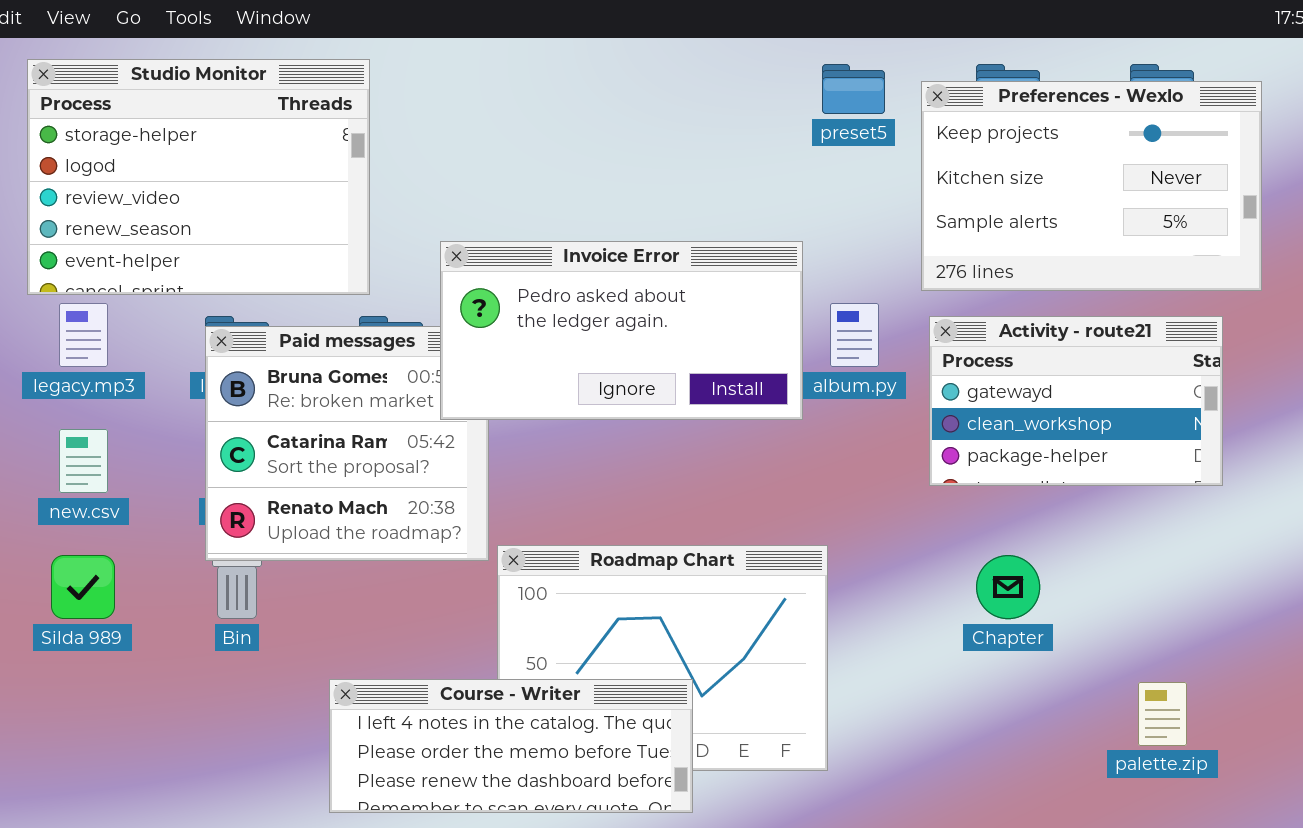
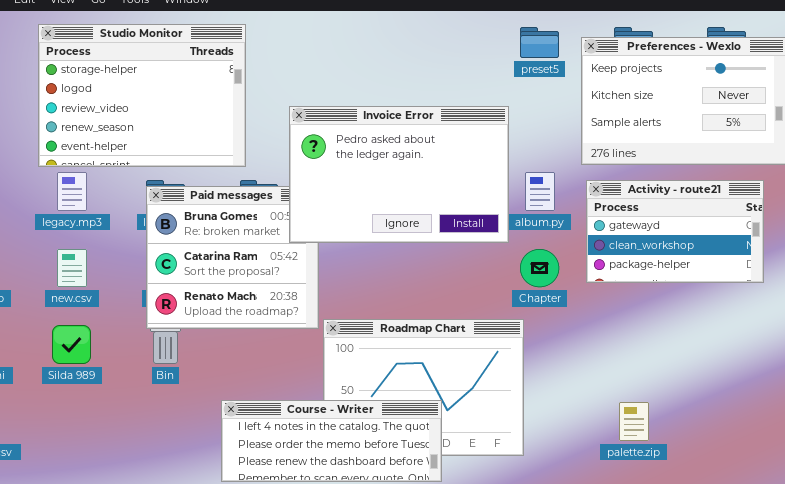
Invoice Error: [440,241,803,420] -> [289,106,509,243], resized
Chapter: [976,555,1040,619] -> [520,249,559,287], moved
palette.zip: [1138,682,1187,746] -> [619,402,649,441], moved

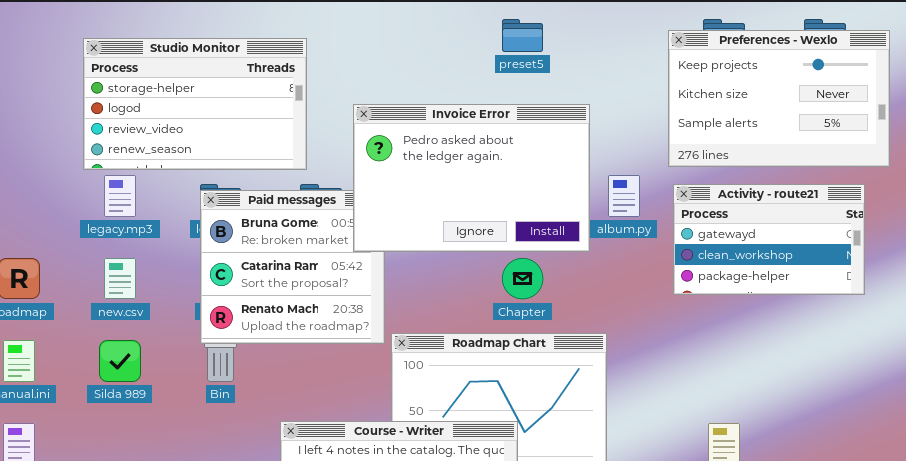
Studio Monitor: [38,24,246,167] -> [83,38,307,170], resized
preset5: [520,27,559,58] -> [502,19,543,52], moved
Chapter: [520,249,559,287] -> [502,258,543,299], moved

